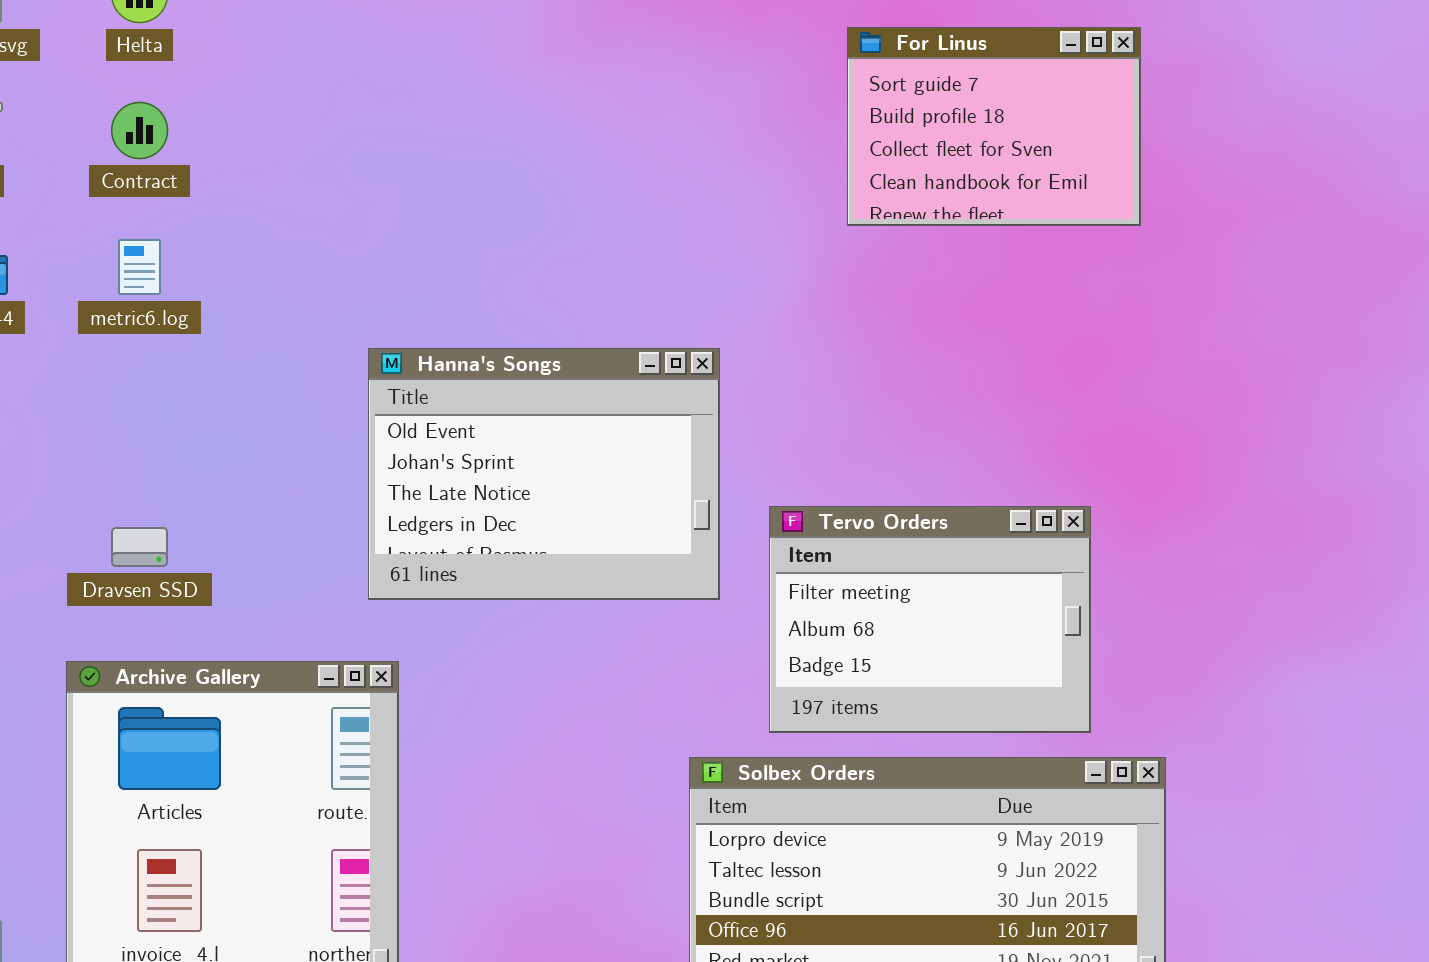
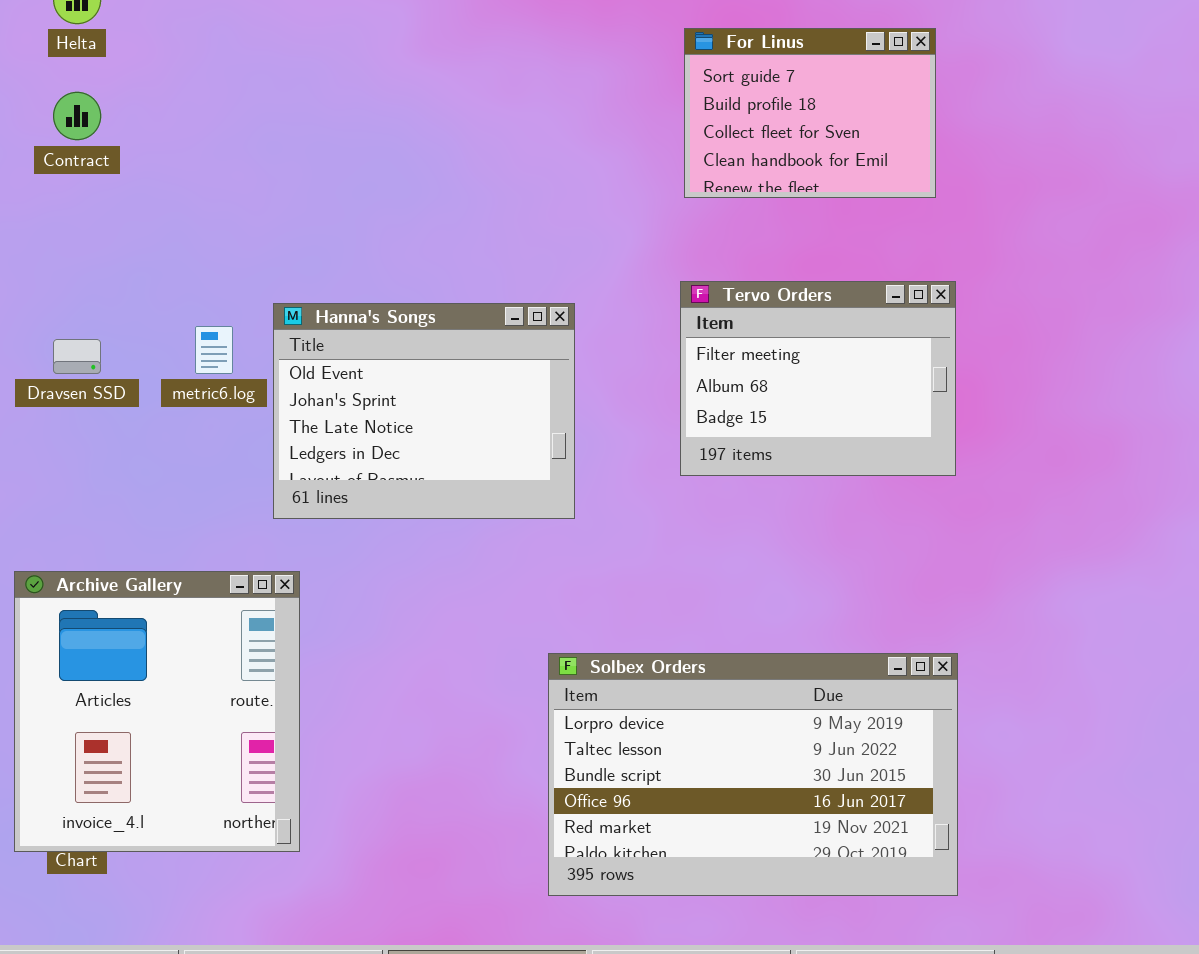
metric6.log: [118,239,161,295] -> [195,326,233,374], moved
Tervo Orders: [769,506,1091,733] -> [680,281,956,476], moved
Dravsen SSD: [111,527,168,567] -> [53,339,101,374], moved

